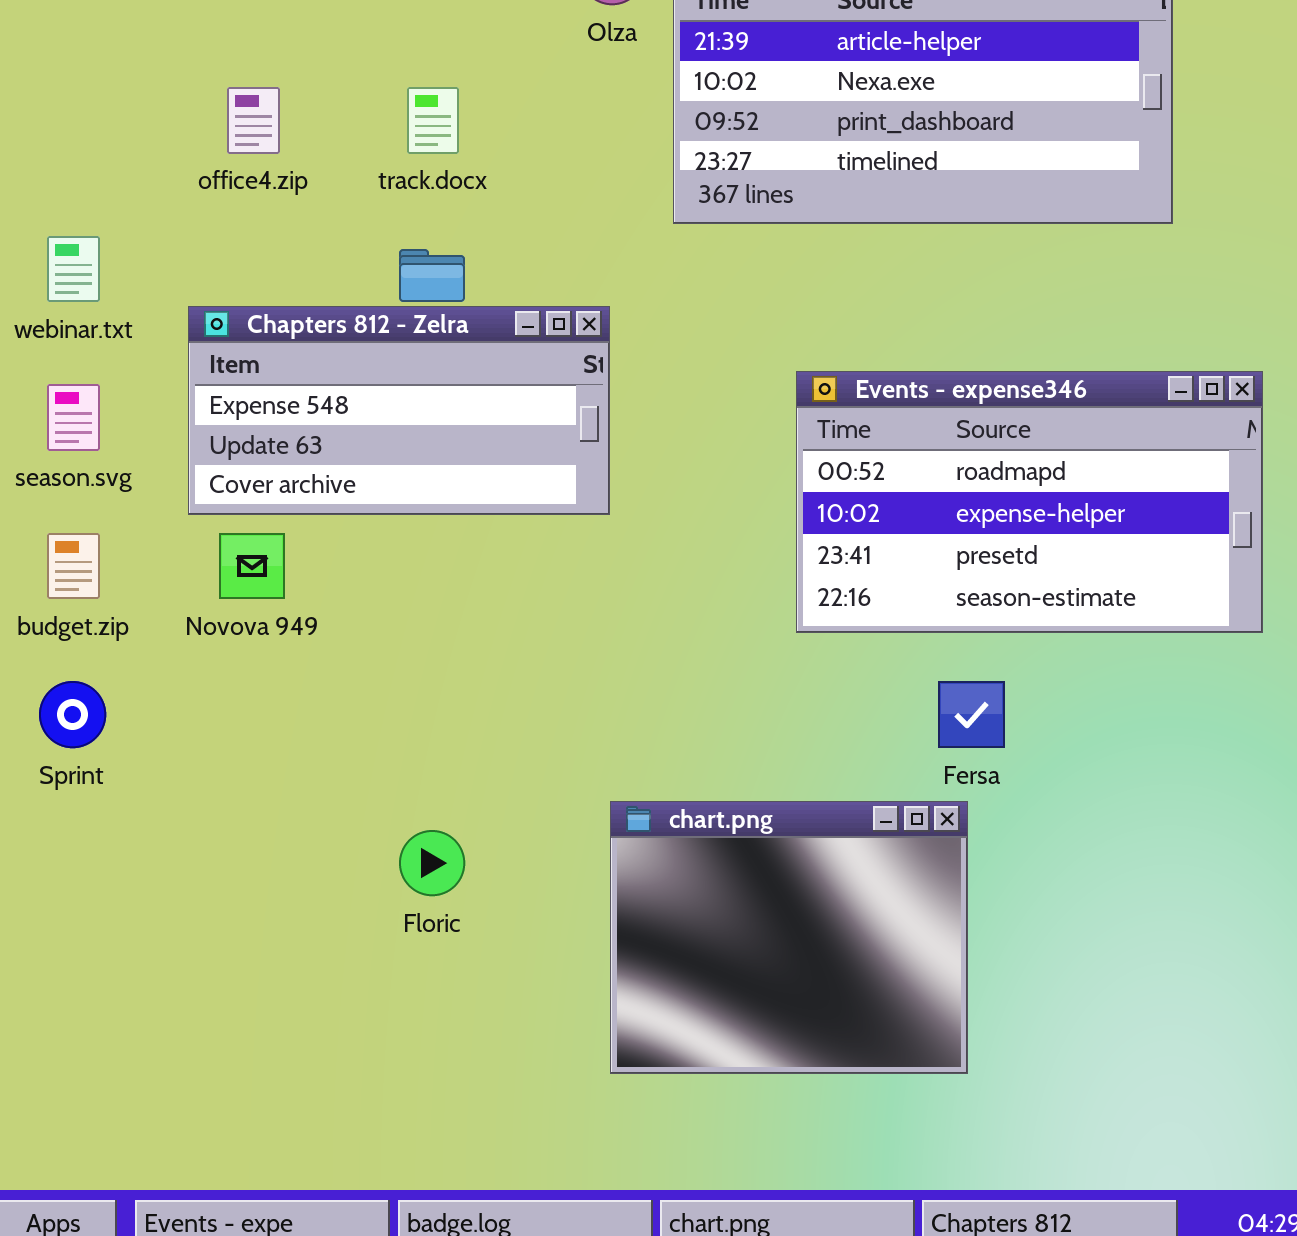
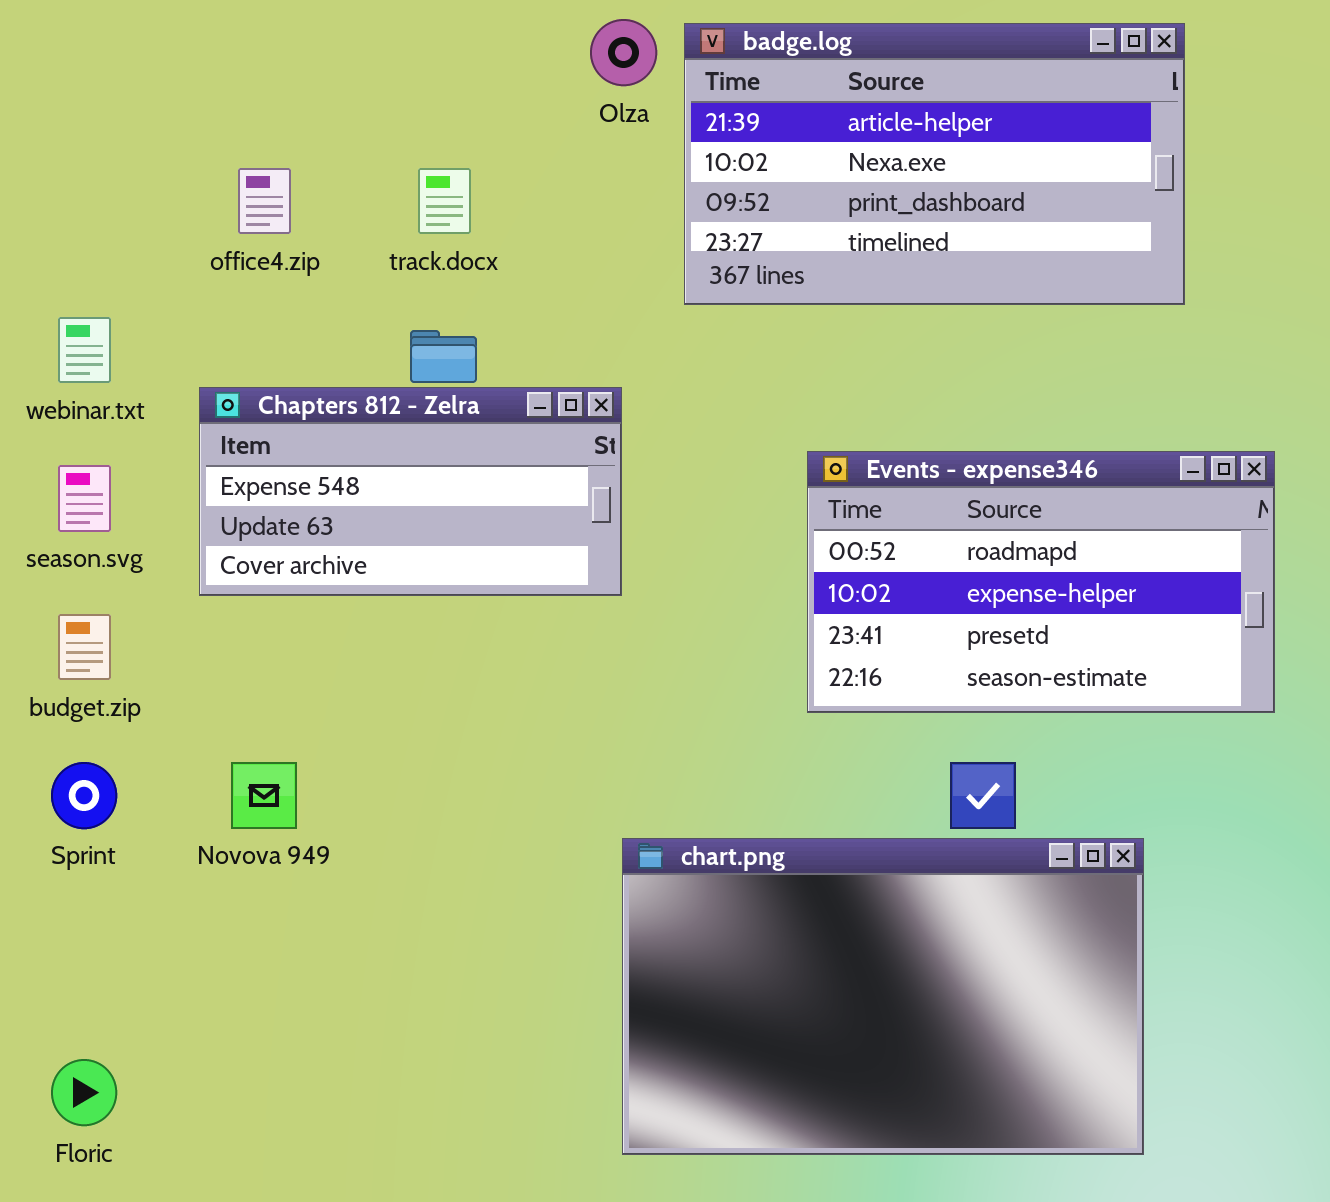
Novova 949: [219,533,285,599] -> [231,762,297,829], moved
chart.png: [610,801,968,1074] -> [622,838,1144,1155], resized
Floric: [399,830,465,896] -> [51,1059,117,1126], moved

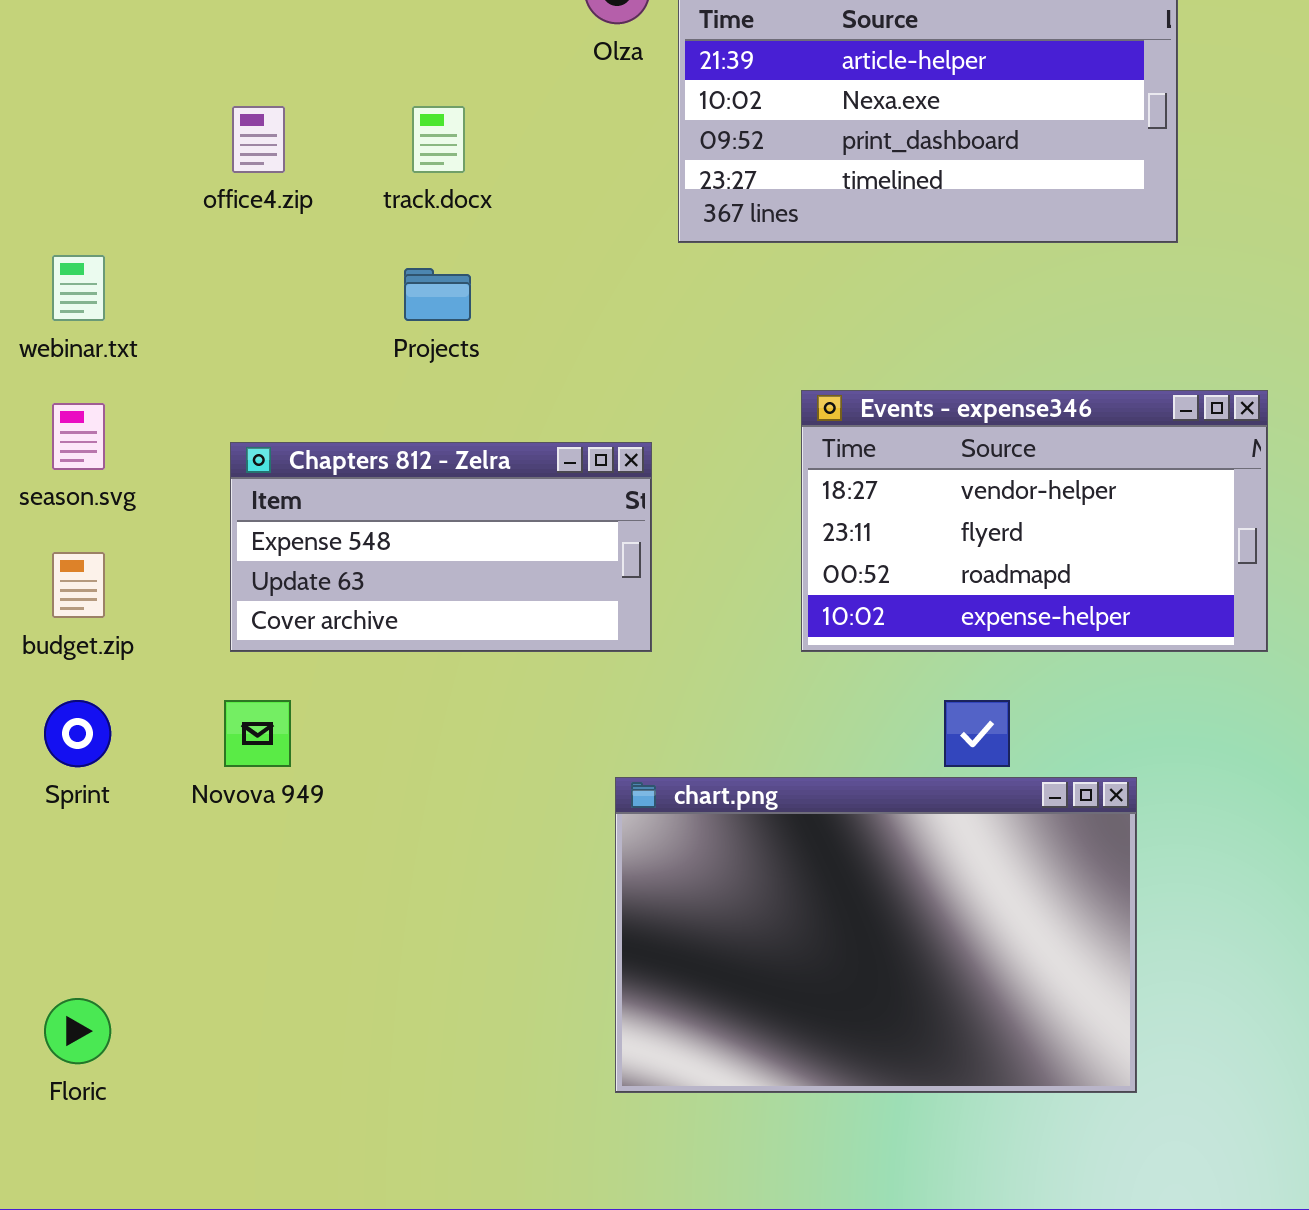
Chapters 812 - Zelra: [199,387,622,596] -> [230,442,652,652], moved
Events - expense346: [807,451,1275,713] -> [801,390,1268,652], scrolled up 2 rows

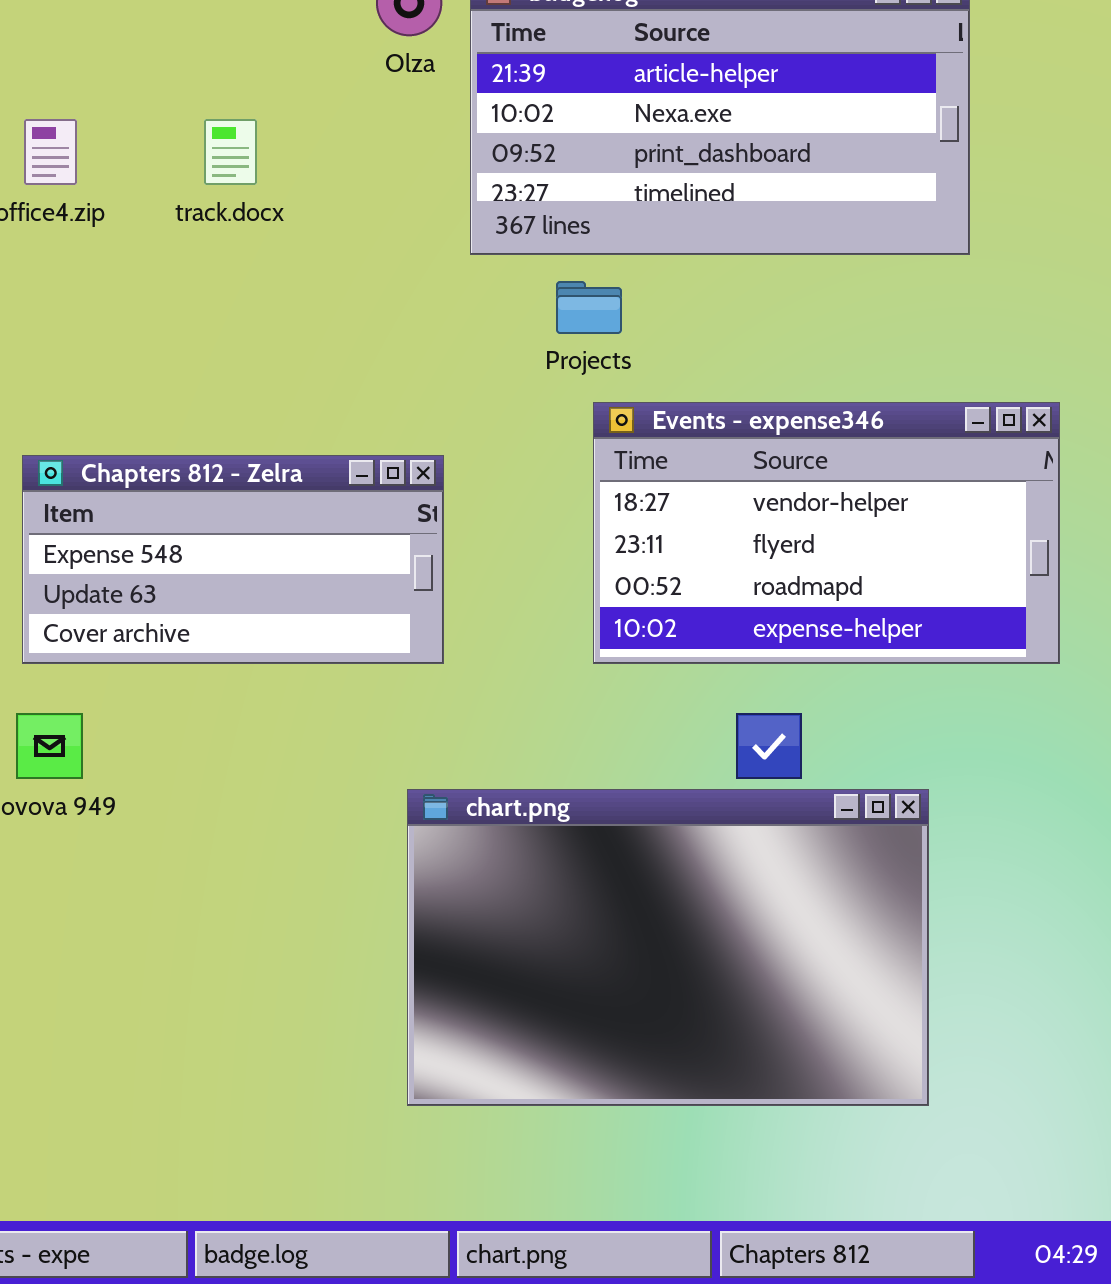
Projects: [404,268,471,321] -> [556,281,622,334], moved

